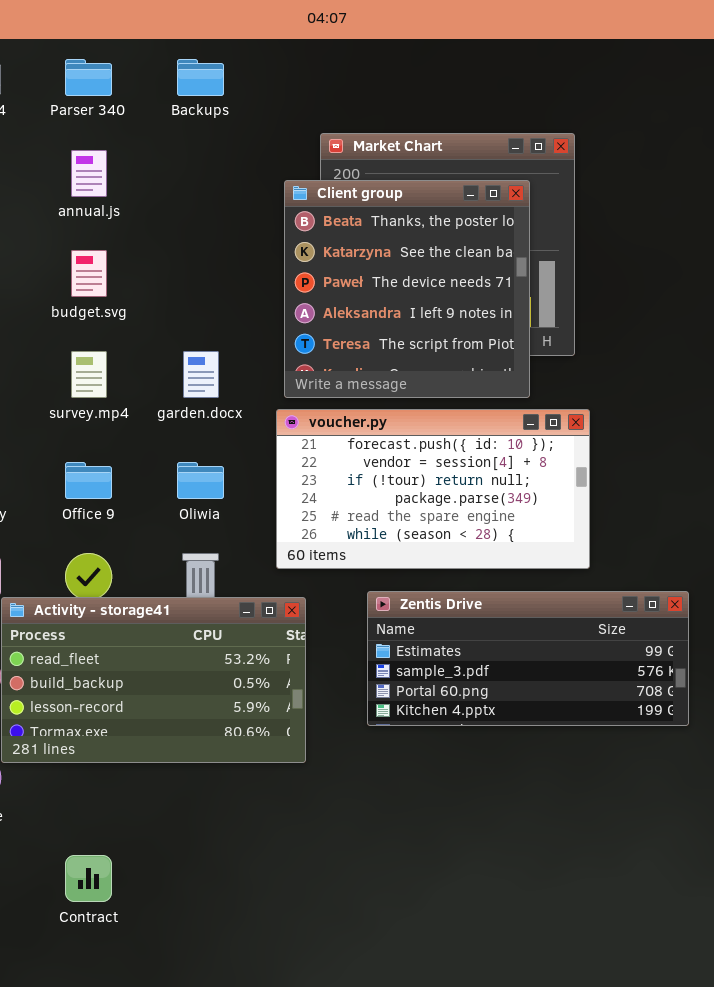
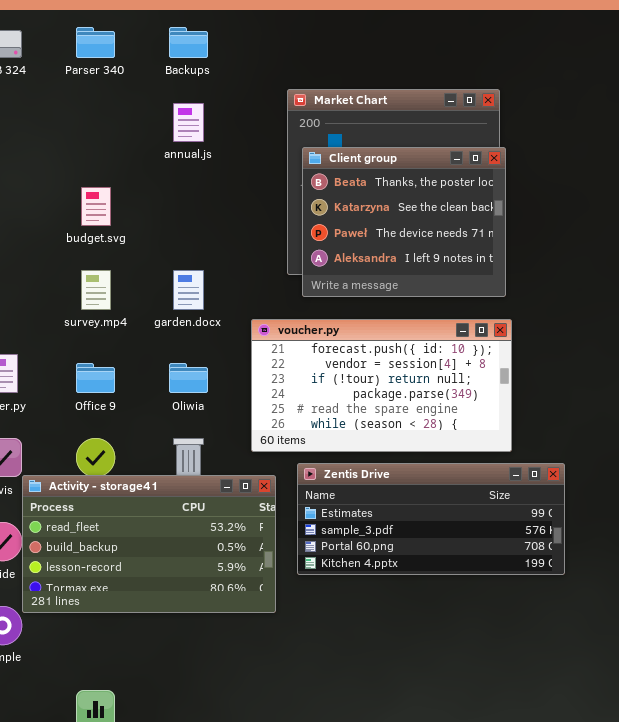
annual.js: [71,150,107,197] -> [173,103,204,142], moved
Client group: [284,180,530,398] -> [302,147,506,297], moved, resized
Zentis Drive: [367,591,689,726] -> [297,463,565,575], moved

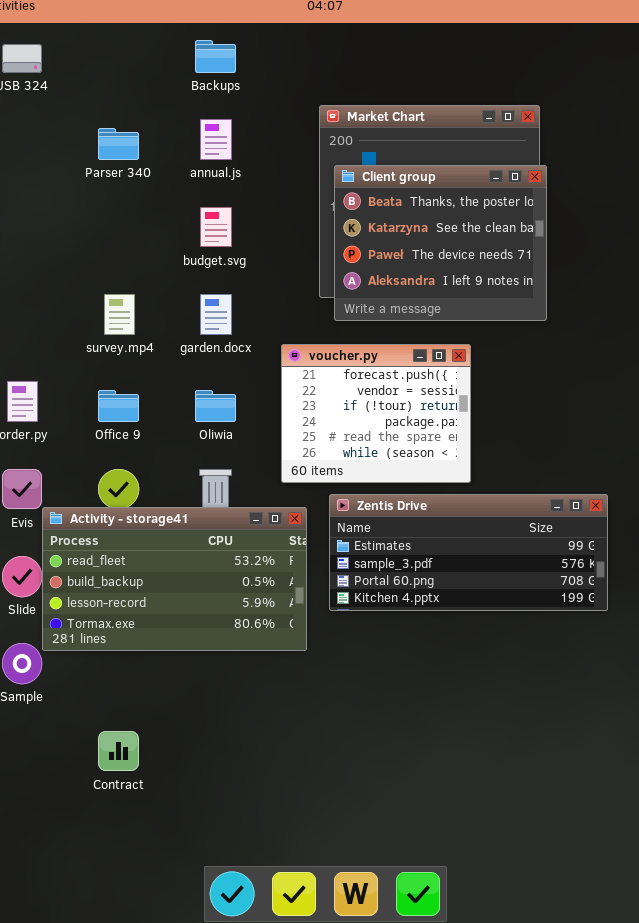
Parser 340: [76,27,115,58] -> [98,128,139,160], moved
budget.svg: [81,187,111,226] -> [200,207,232,247], moved
voucher.py: [251,319,512,452] -> [281,344,471,483], resized

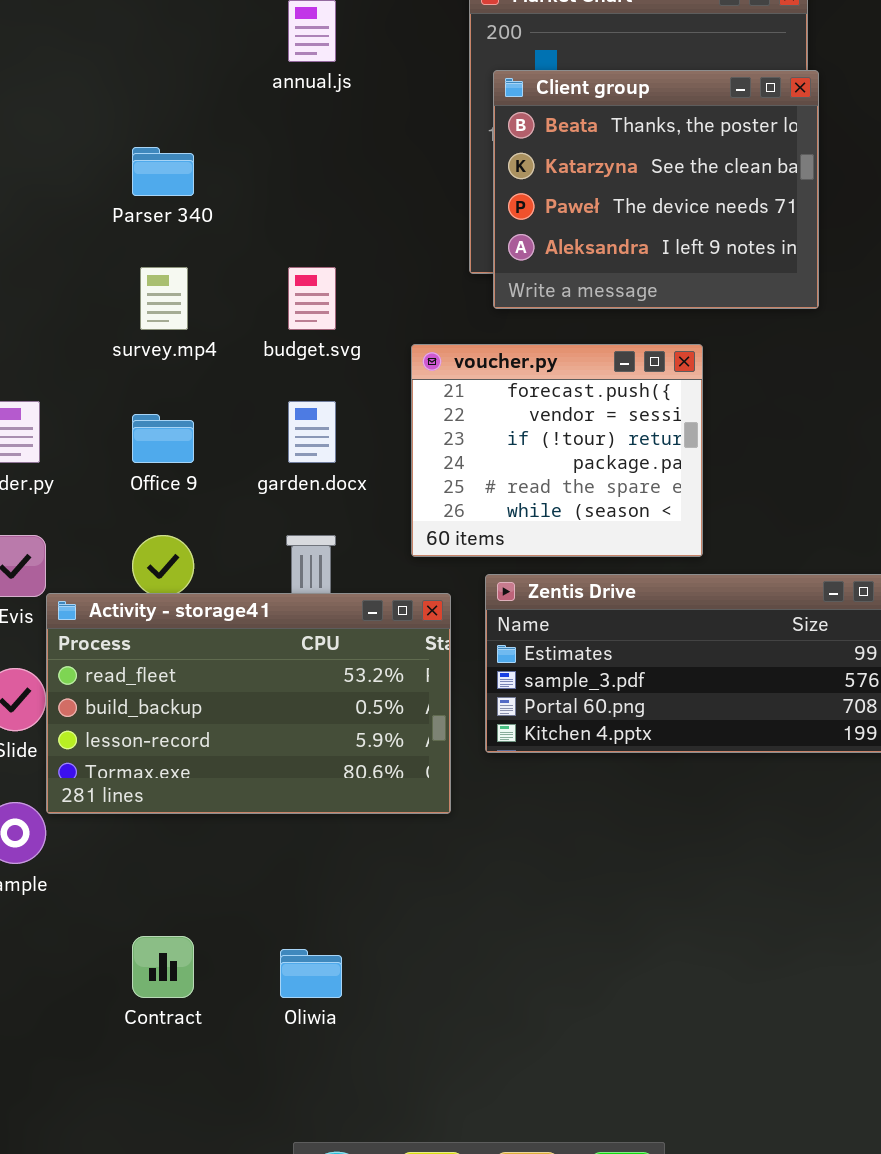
Parser 340: [98,128,139,160] -> [132,147,194,196], moved
budget.svg: [200,207,232,247] -> [288,267,336,330], moved
garden.docx: [200,294,232,335] -> [288,401,336,463], moved
Oliwia: [195,390,236,422] -> [280,949,342,998], moved

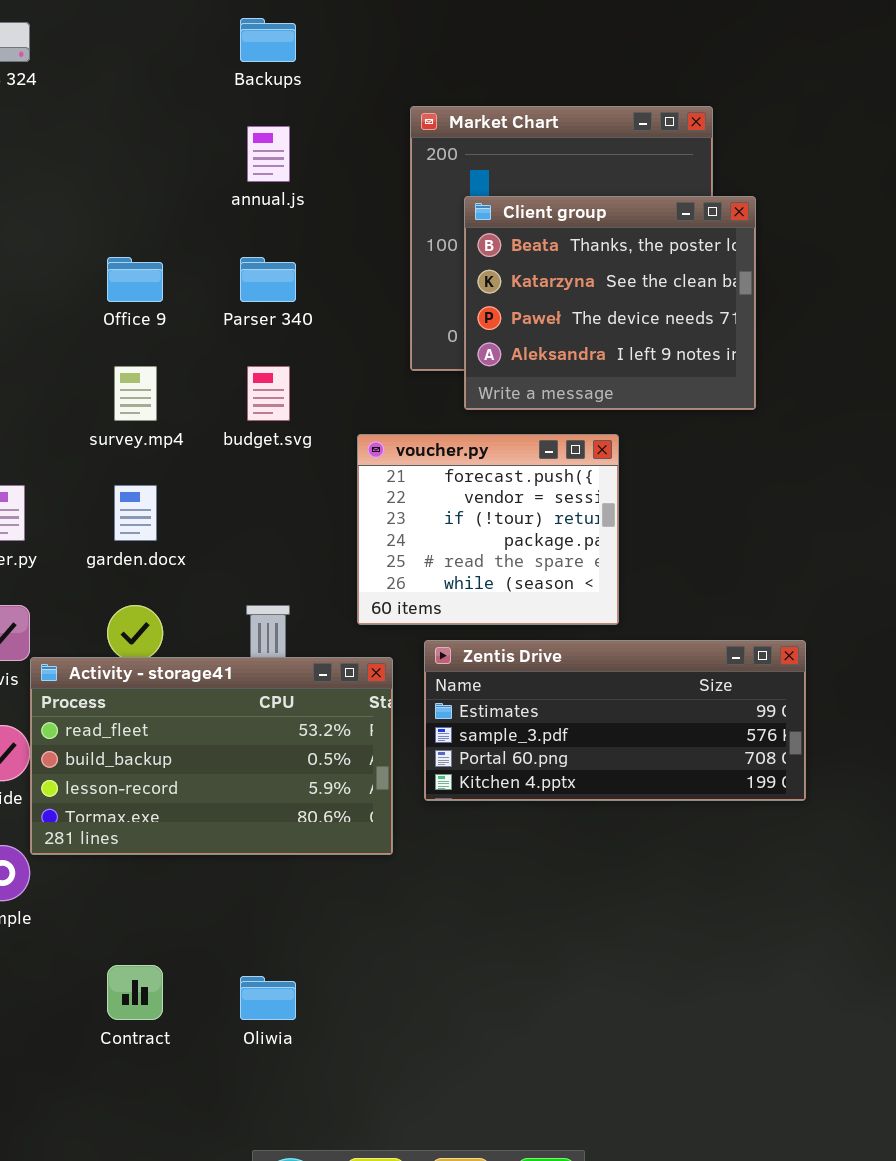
Client group: [493,70,819,309] -> [464,196,756,410], moved
Parser 340: [132,147,194,196] -> [240,257,296,302], moved
garden.docx: [288,401,336,463] -> [114,485,157,541], moved
Office 9: [132,414,194,463] -> [107,257,163,302], moved

